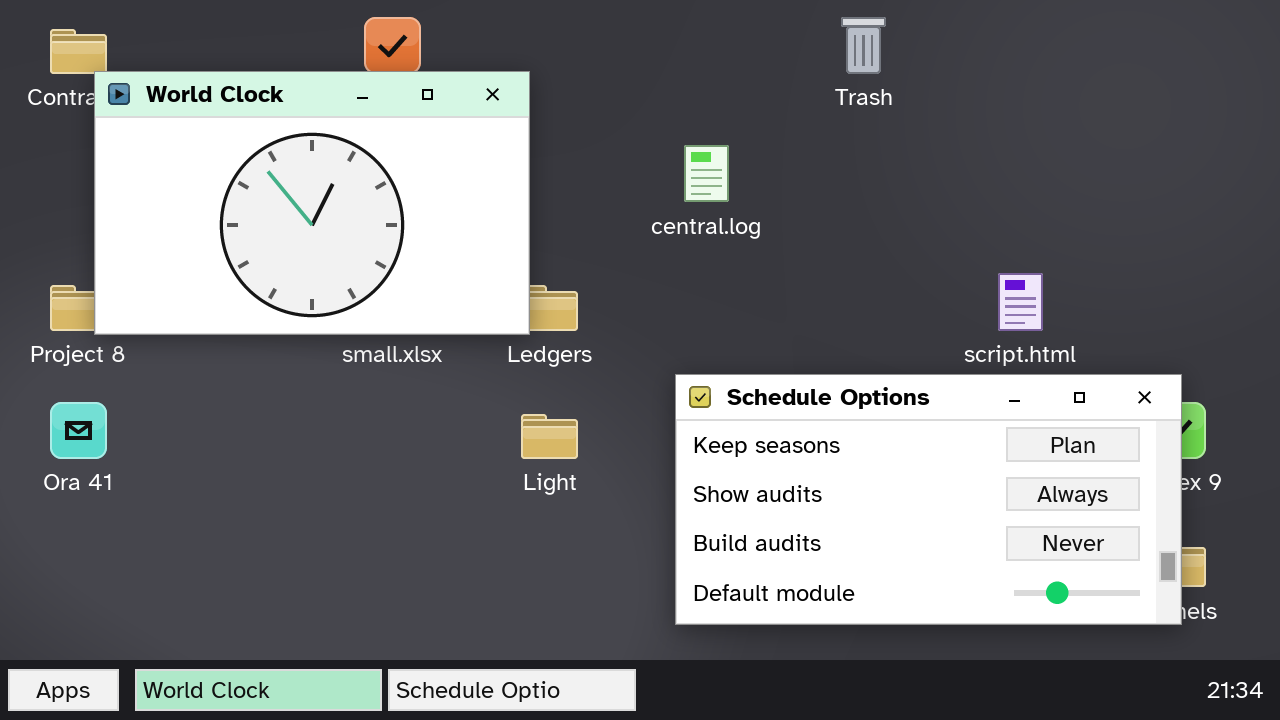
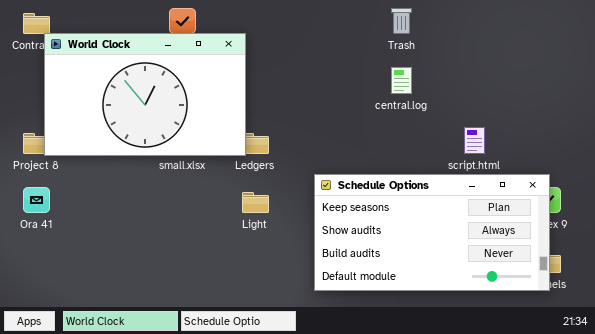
central.log: [684,145,729,202] -> [391,67,412,94], moved

